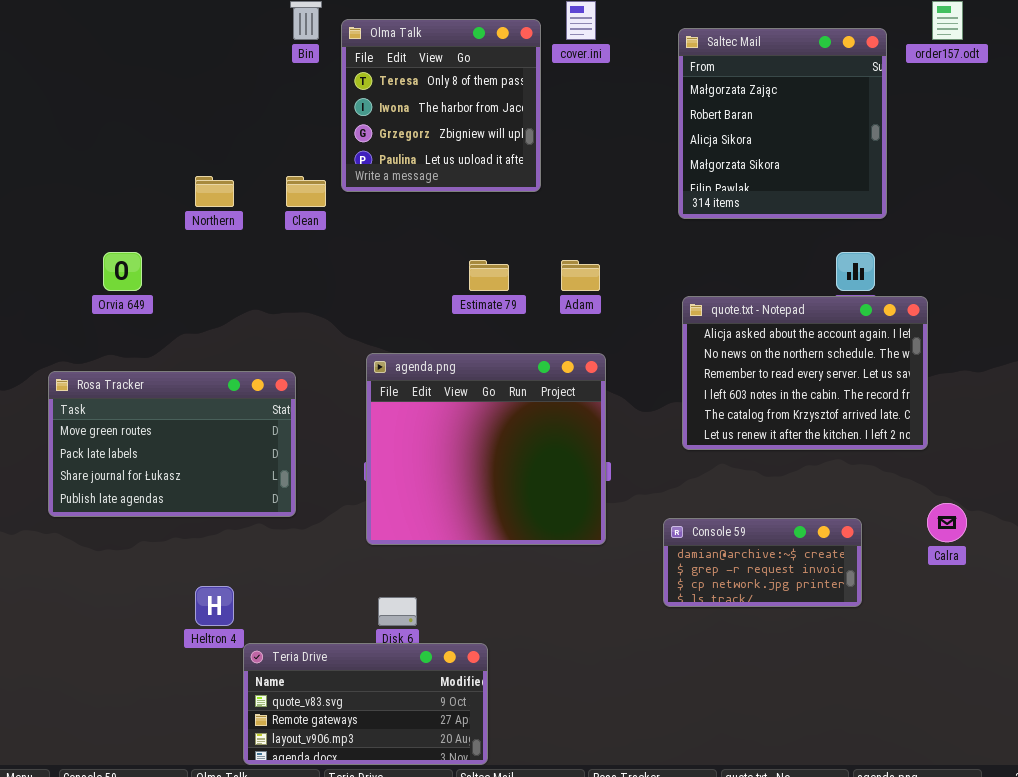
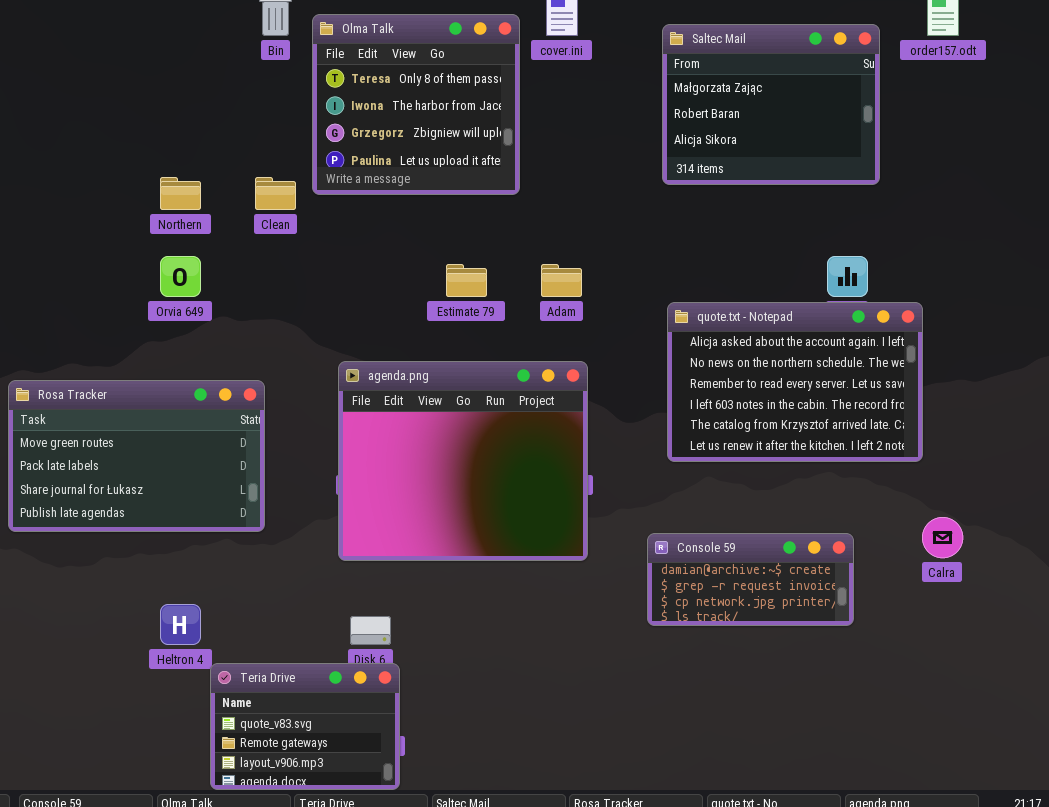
Saltec Mail: [678,28,887,219] -> [662,24,880,185], resized
Orvia 649: [103,252,142,291] -> [160,256,201,297], moved
Teria Drive: [243,643,488,765] -> [210,663,400,790], resized

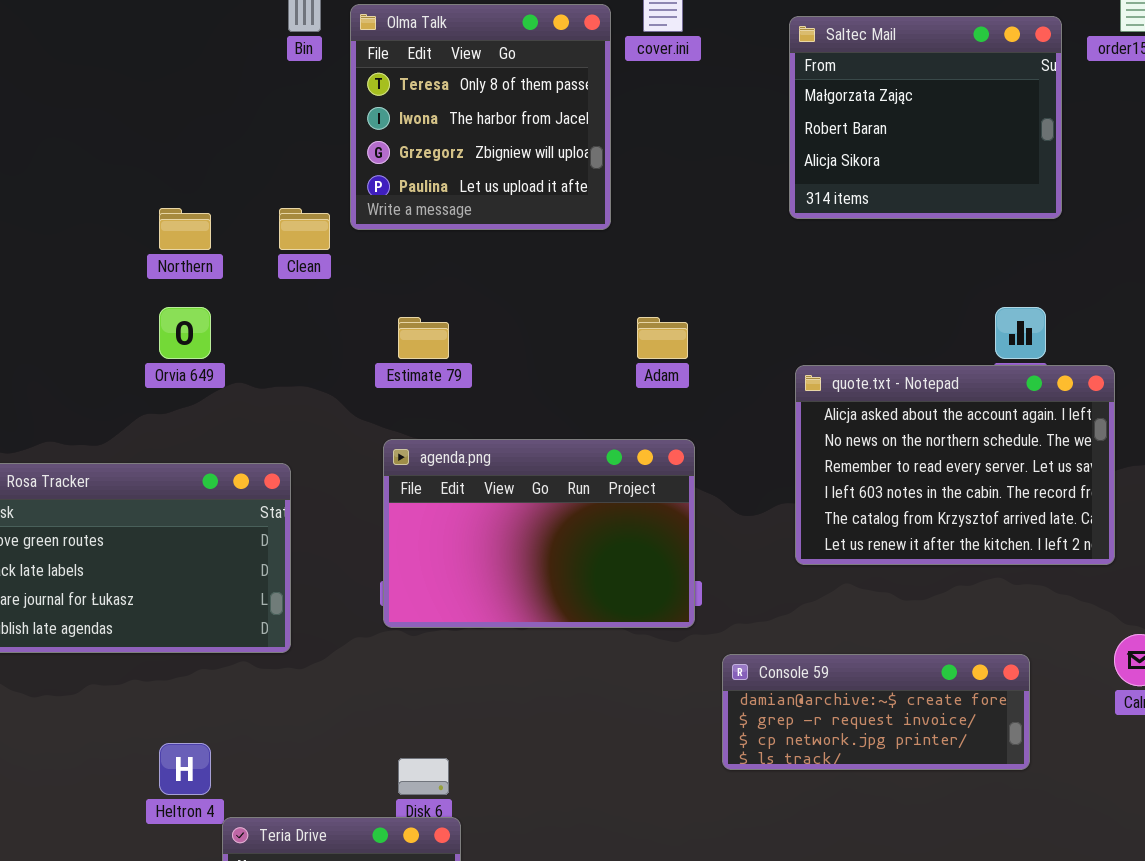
Estimate 79: [446,264,487,297] -> [398,317,449,359], moved
agenda.png: [338,361,588,561] -> [383,439,695,628], resized
Console 59: [647,533,854,626] -> [722,654,1030,770], resized

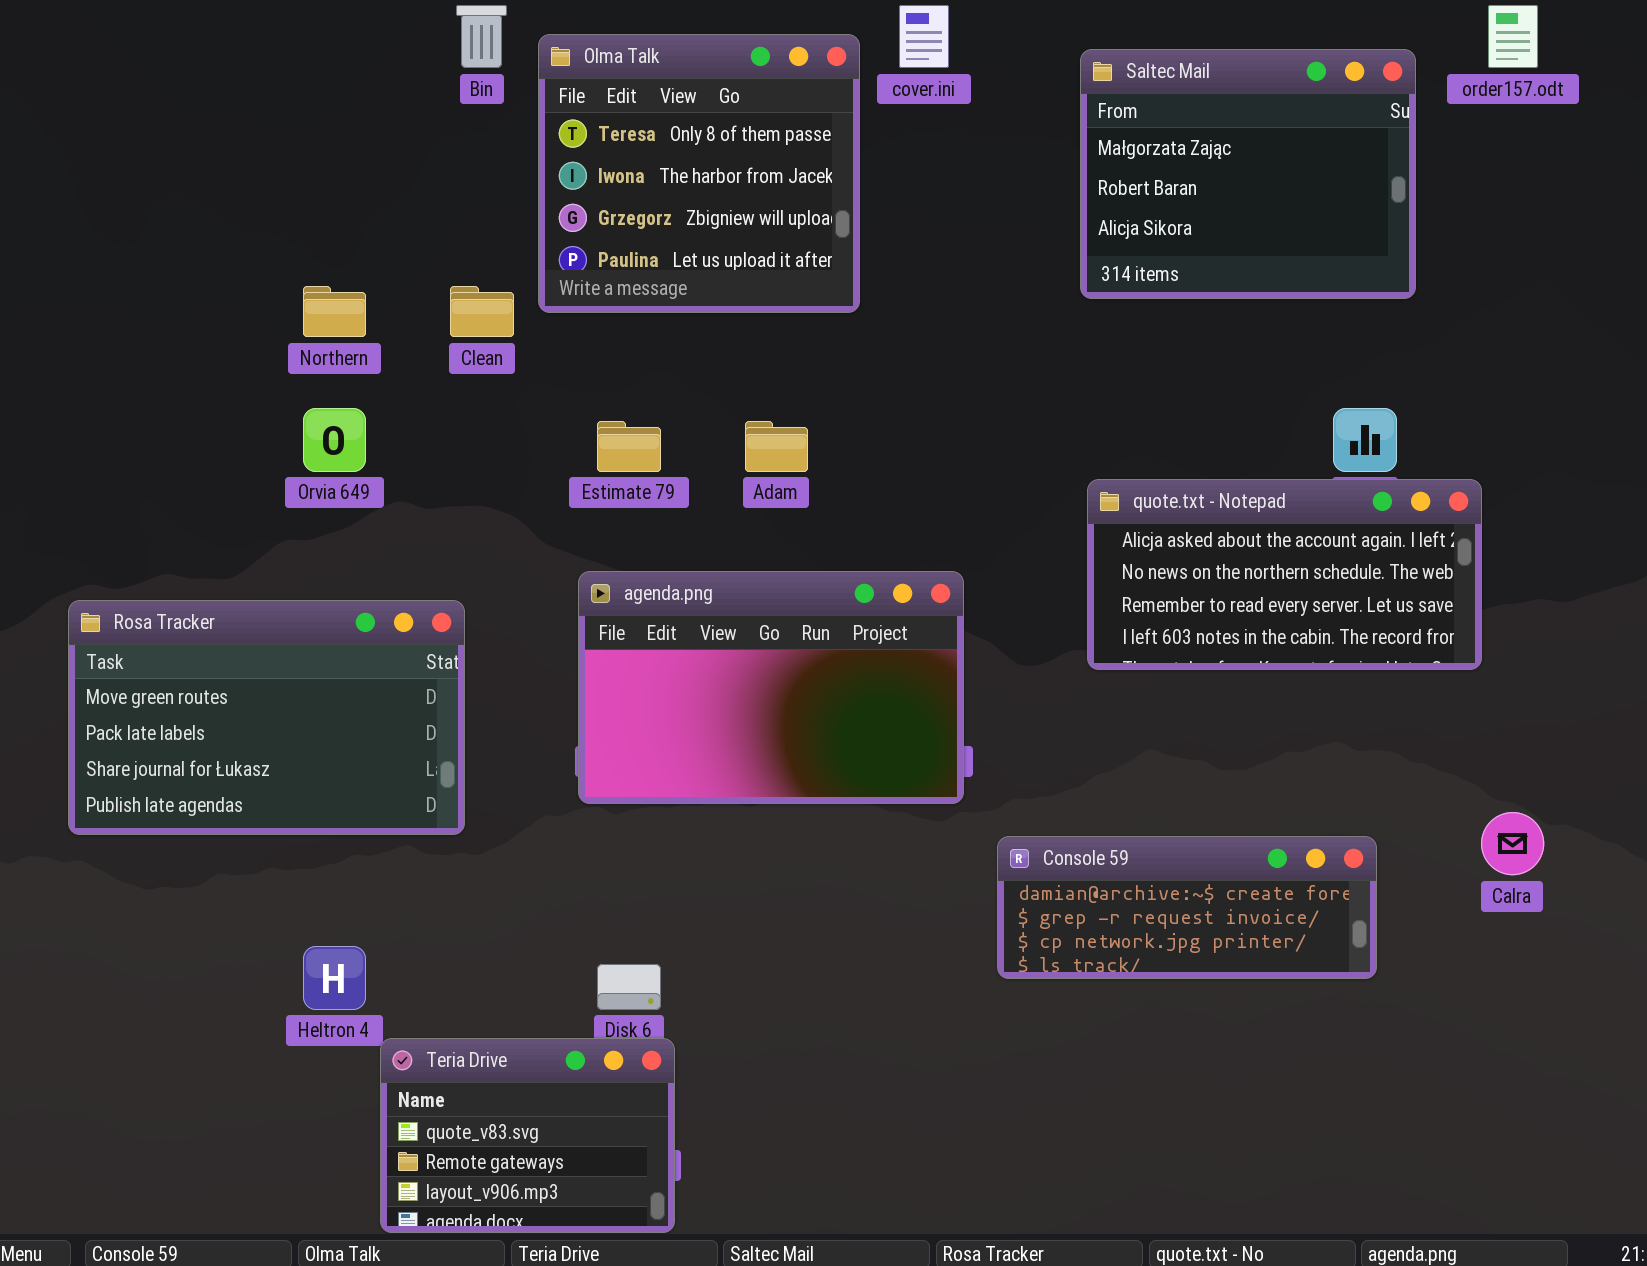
Adam: [637,317,688,359] -> [745,421,808,472], moved
quote.txt - Notepad: [795,365,1115,565] -> [1087,479,1482,670], resized

